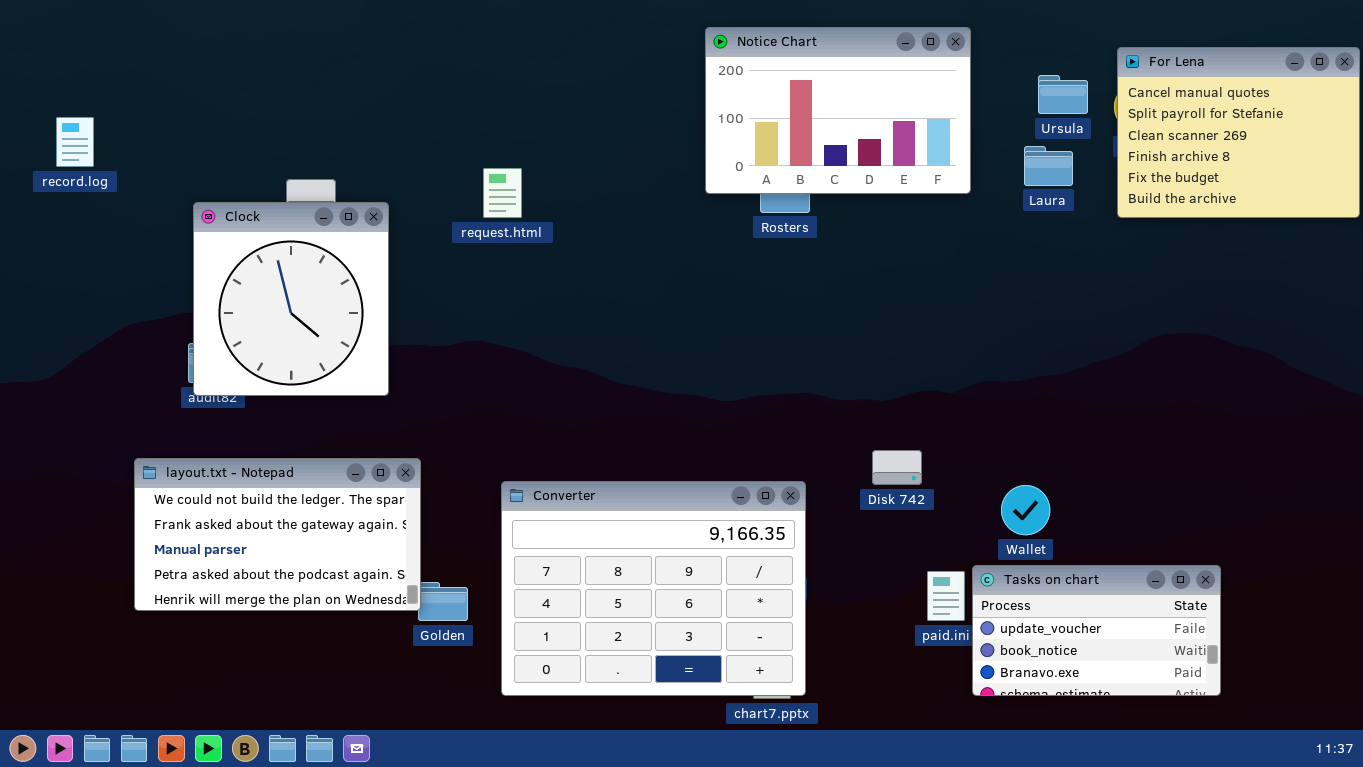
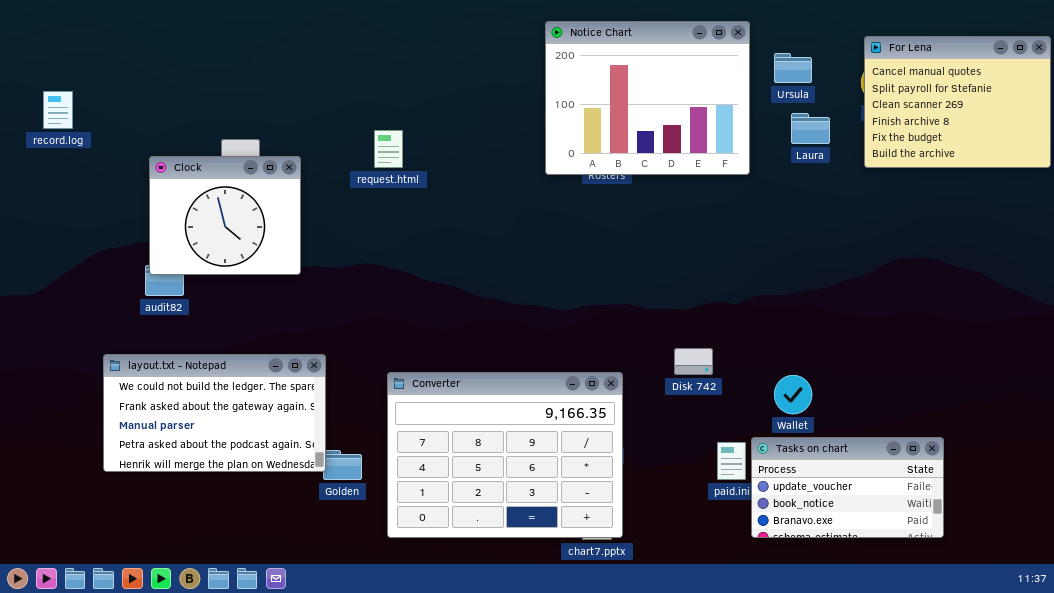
Notice Chart: [705,27,971,194] -> [545,21,750,175], resized
Ursula: [1038,75,1088,114] -> [774,53,812,83], moved
Clock: [193,202,389,396] -> [149,156,301,275], resized

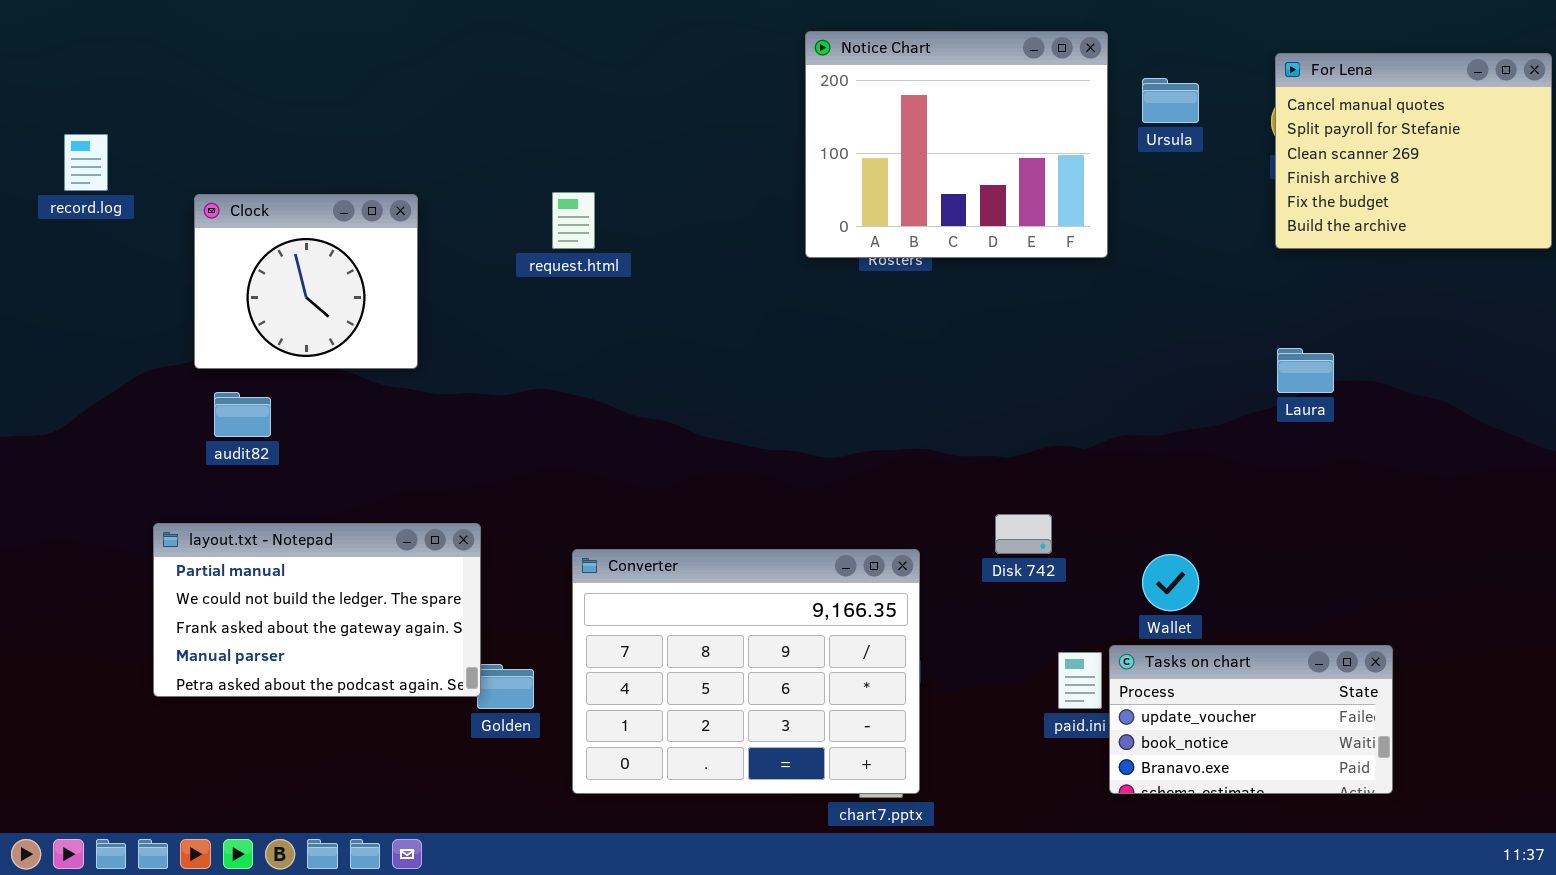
Laura: [791,113,830,144] -> [1277,348,1334,393], moved
Clock: [149,156,301,275] -> [194,194,418,369], moved
layout.txt - Notepad: [103,354,326,472] -> [153,523,481,697], scrolled up 1 row

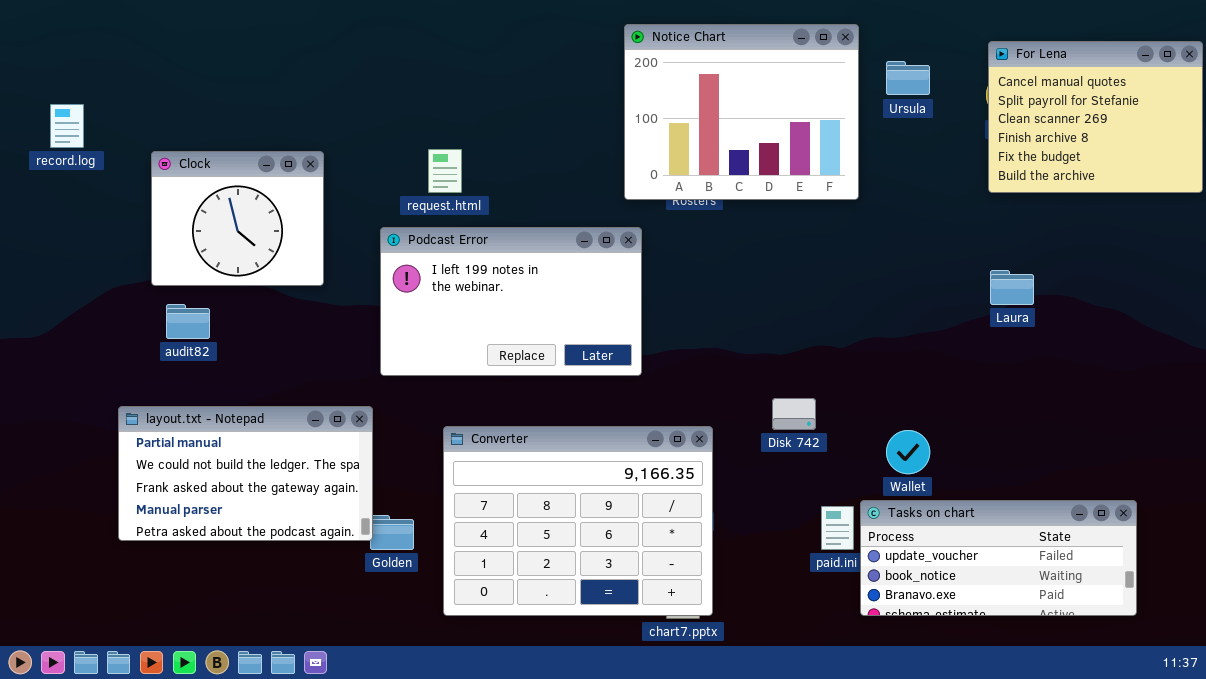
Podcast Error: none -> [380,227,642,376], opened
Tasks on chart: [1109,645,1393,794] -> [860,500,1137,616], resized

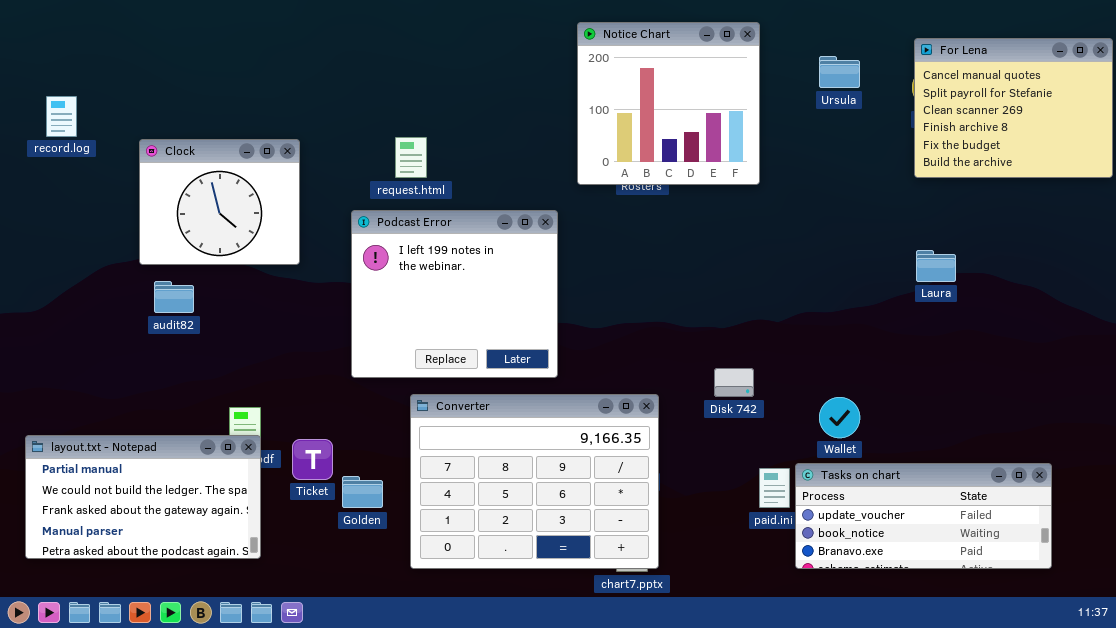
Notice Chart: [624,24,859,200] -> [577,22,760,185], resized
Podcast Error: [380,227,642,376] -> [351,210,558,378], resized
layout.txt - Notepad: [118,406,373,541] -> [25,435,261,559], moved

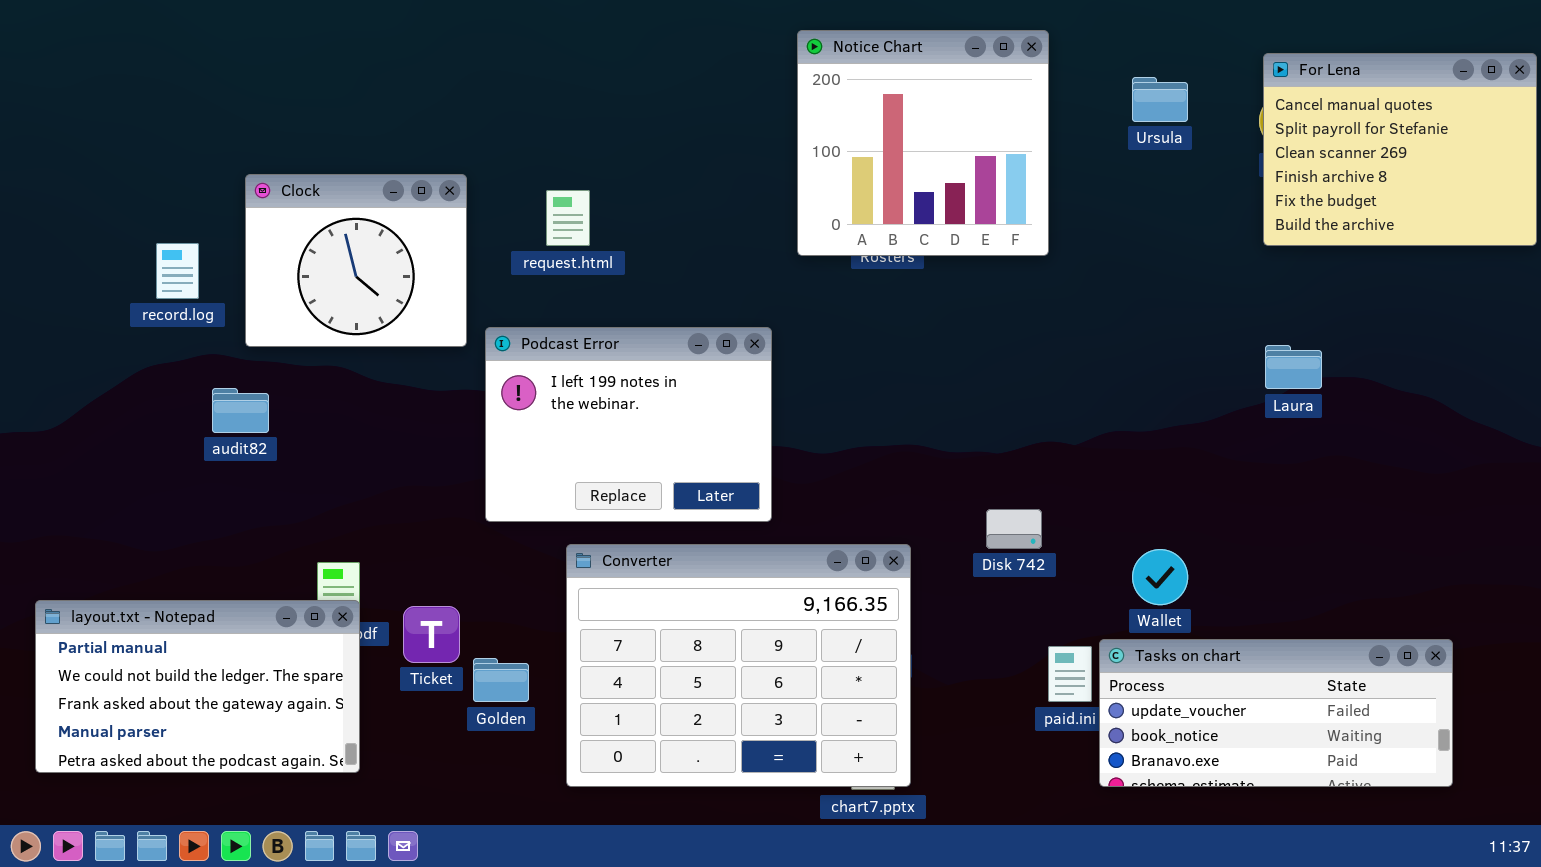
record.log: [46,96,77,137] -> [156,243,199,299], moved
Clock: [139,139,300,265] -> [245,174,467,347], moved
Podcast Error: [351,210,558,378] -> [485,327,772,522], resized

